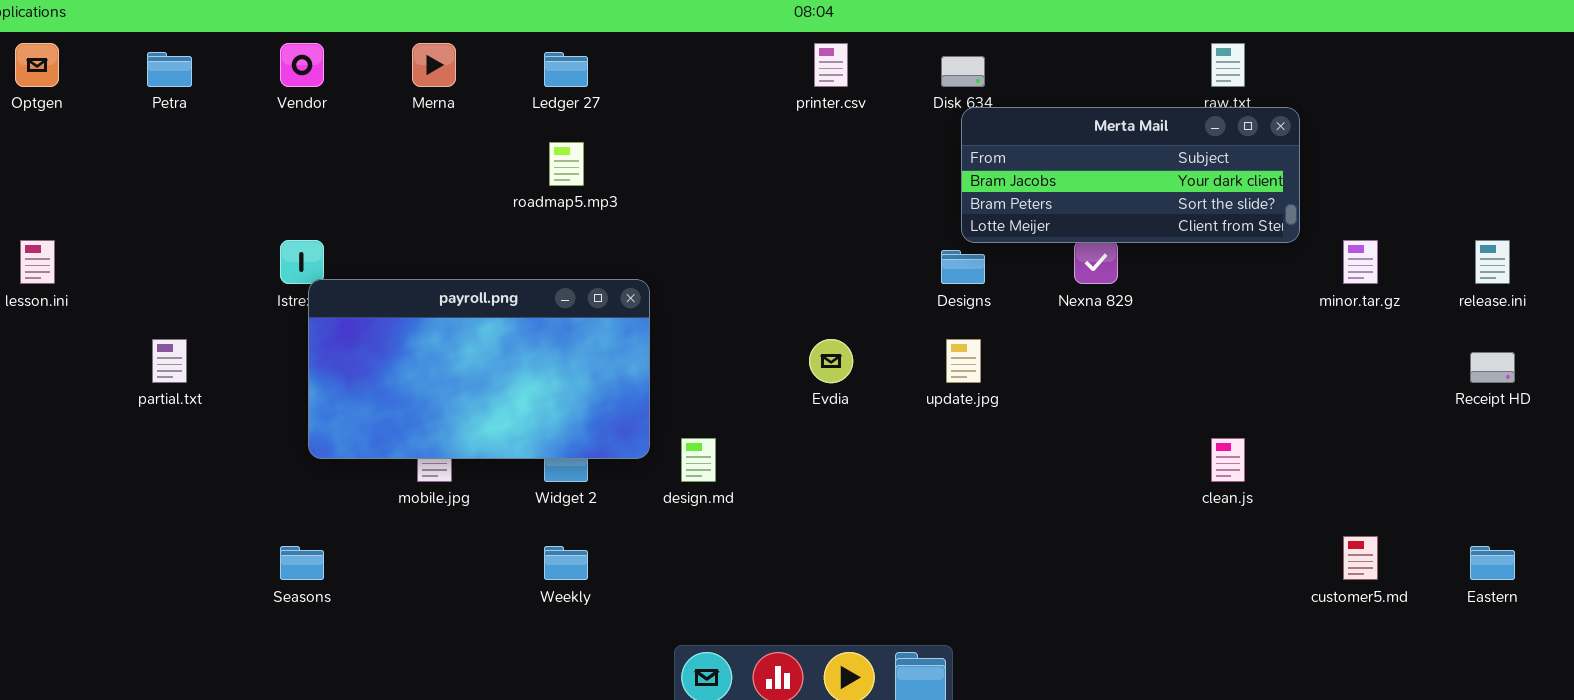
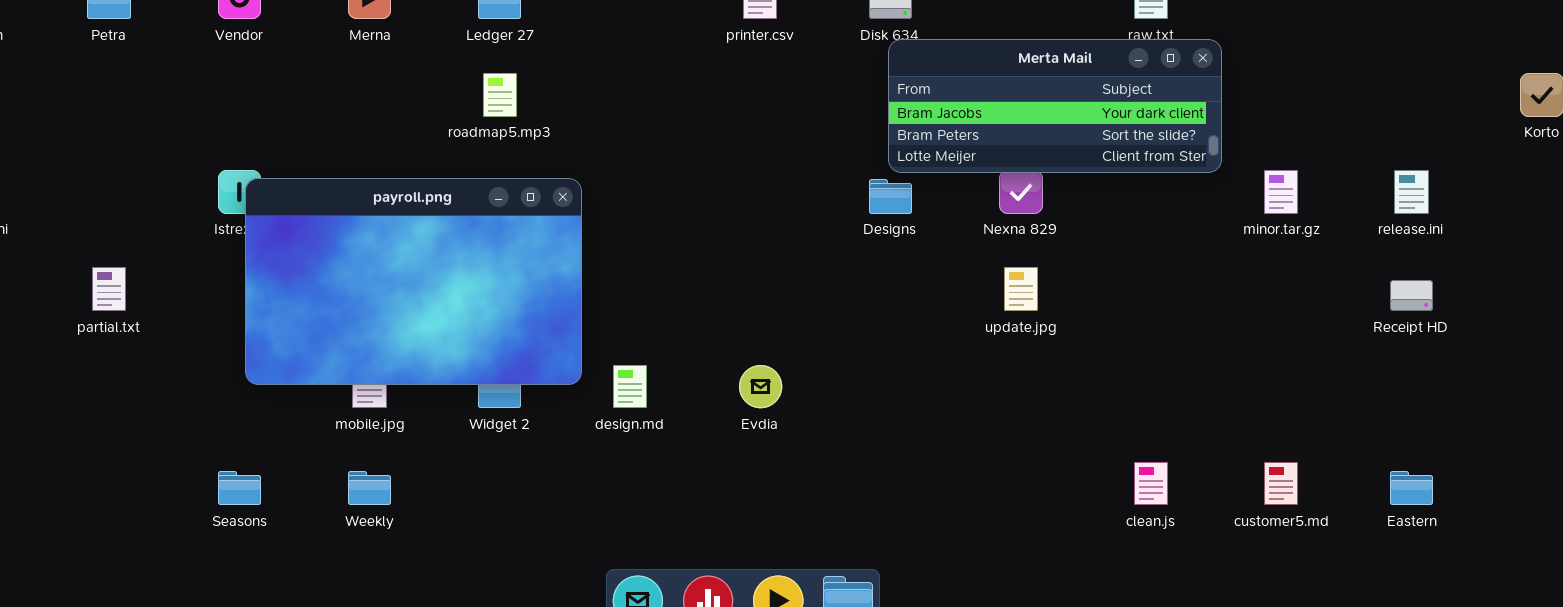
payroll.png: [308,279,650,459] -> [245,178,582,385], resized
Evdia: [809,339,853,383] -> [739,365,782,408], moved
update.jpg: [946,339,981,383] -> [1004,267,1038,311], moved
clean.js: [1211,438,1245,482] -> [1134,462,1168,505], moved
Weekly: [544,546,588,580] -> [348,471,391,505], moved

